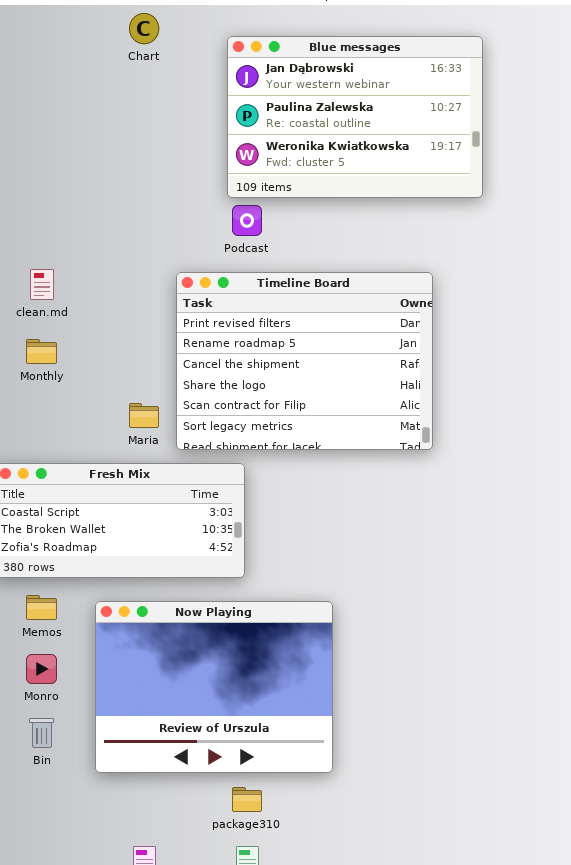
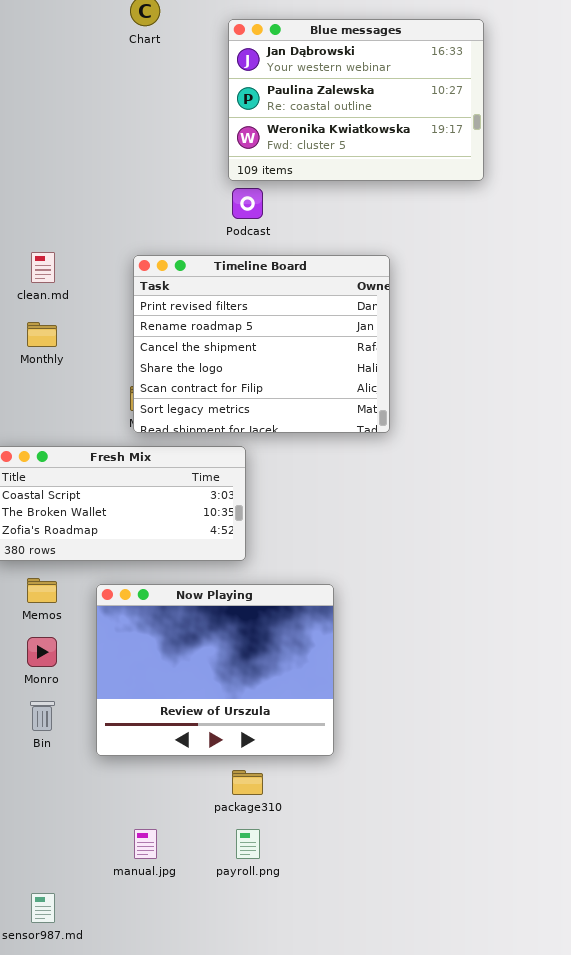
Timeline Board: [176,272,433,450] -> [133,255,390,433], moved

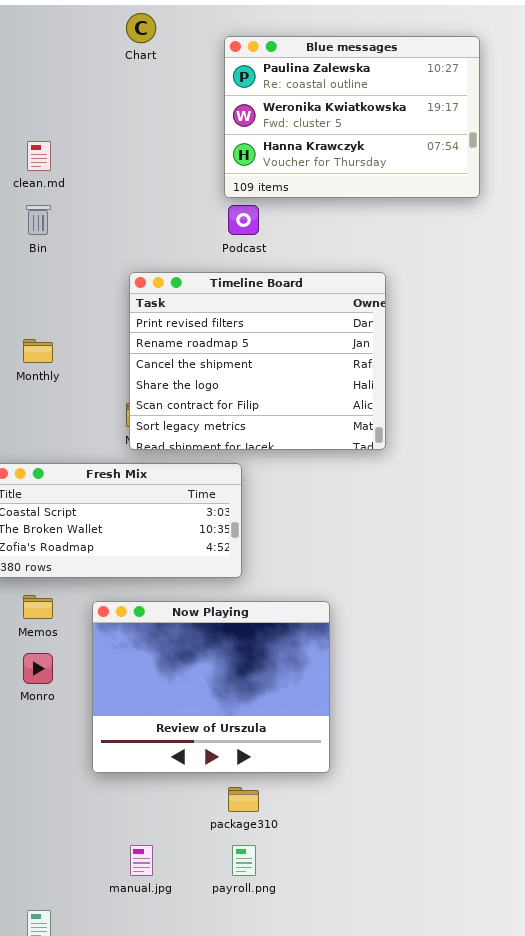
Blue messages: [228,19,484,181] -> [224,36,480,198], scrolled down 1 row
clean.md: [31,252,55,283] -> [27,141,51,171], moved
Bin: [30,701,55,731] -> [26,205,51,235], moved

